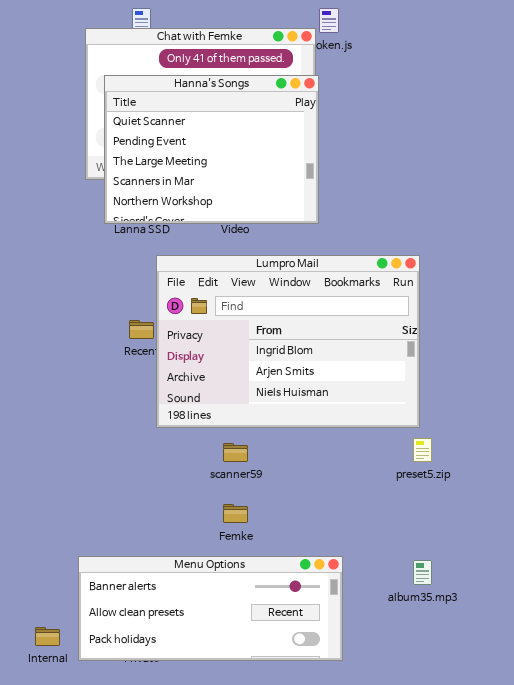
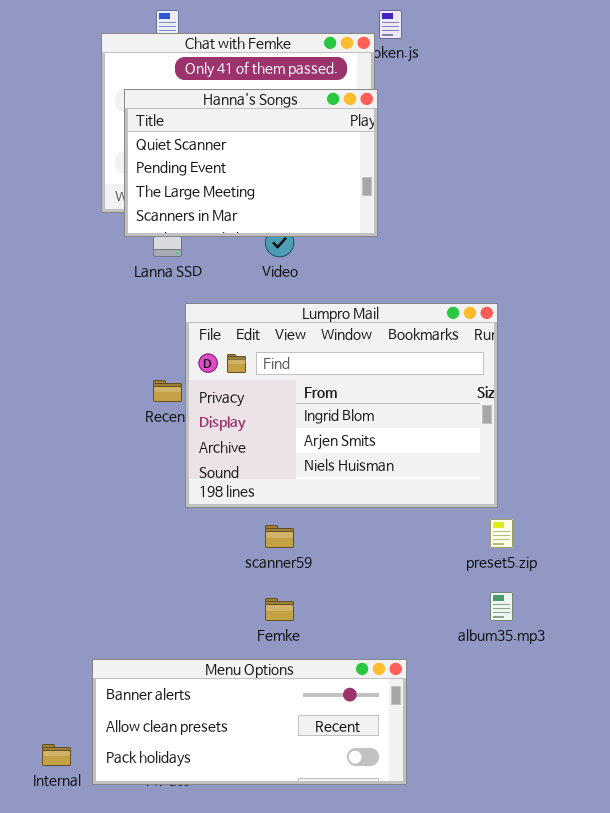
Hanna's Songs: [104,75,319,224] -> [124,89,378,237], resized
album35.mp3: [413,560,432,585] -> [490,592,513,621], moved

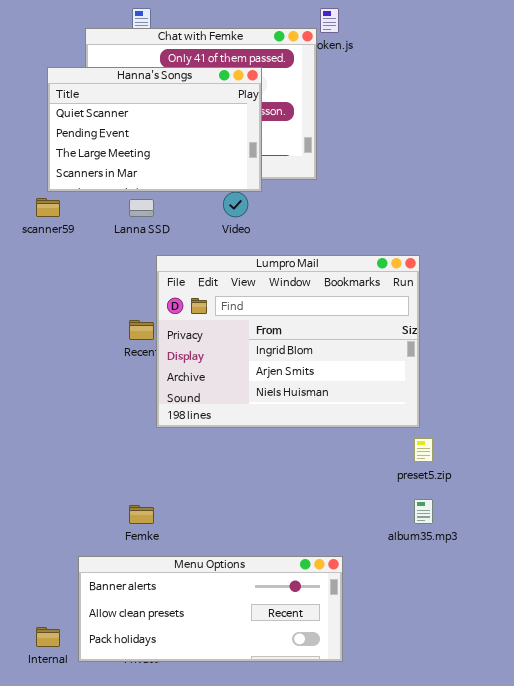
Hanna's Songs: [124,89,378,237] -> [47,67,262,192], moved
scanner59: [265,525,294,548] -> [36,198,60,217], moved
Femke: [265,598,294,621] -> [129,505,154,524], moved

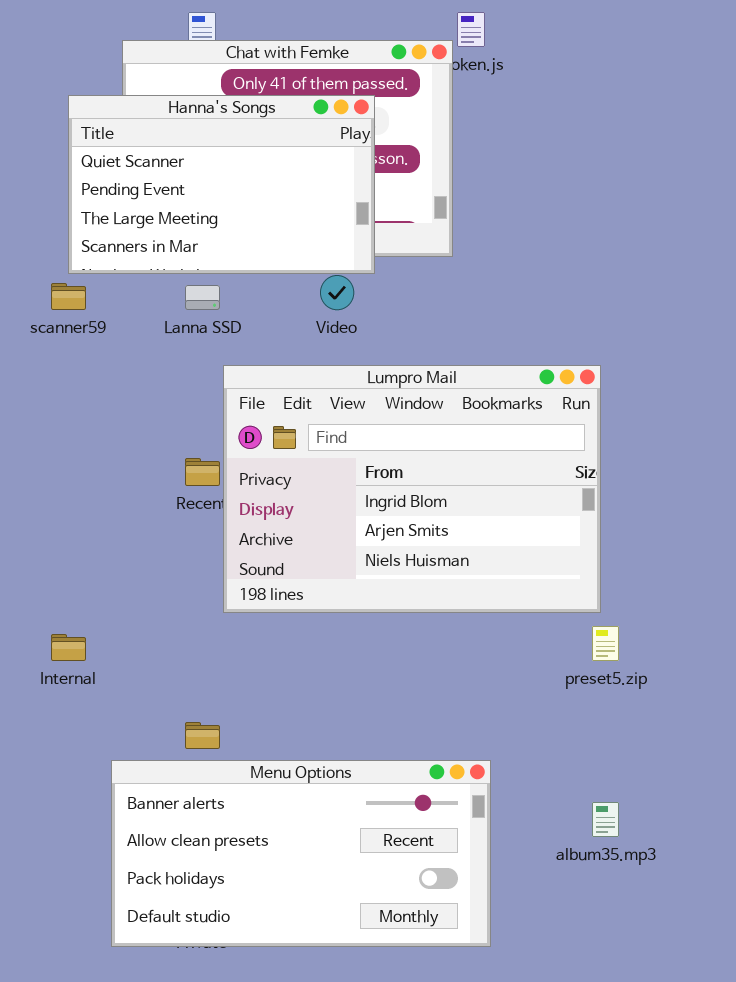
album35.mp3: [414,499,433,524] -> [592,802,619,837], moved
Menu Options: [78,556,343,662] -> [111,760,491,947], resized
Internal: [36,627,60,647] -> [51,634,86,661], moved

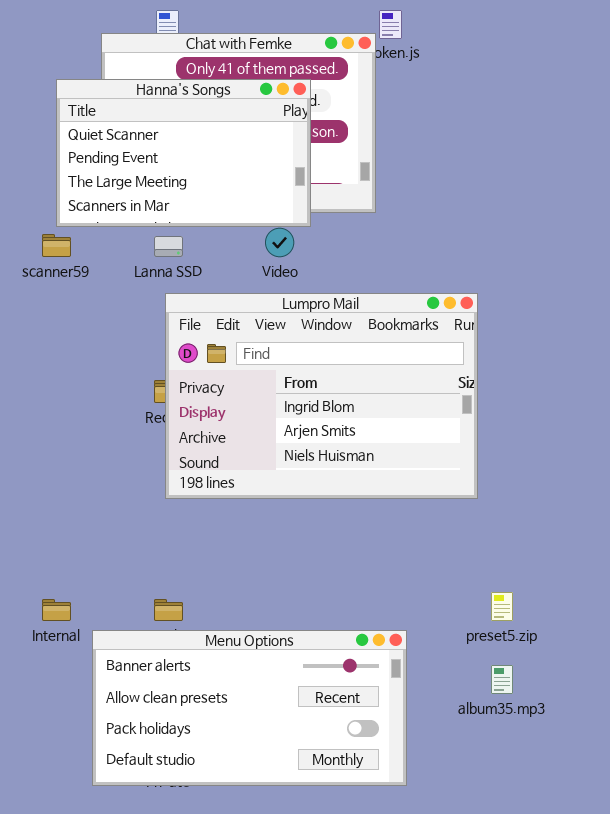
Lumpro Mail: [223,365,601,613] -> [165,293,478,499], moved
preset5.zip: [592,626,619,661] -> [491,592,513,621], moved
Internal: [51,634,86,661] -> [42,599,71,621], moved

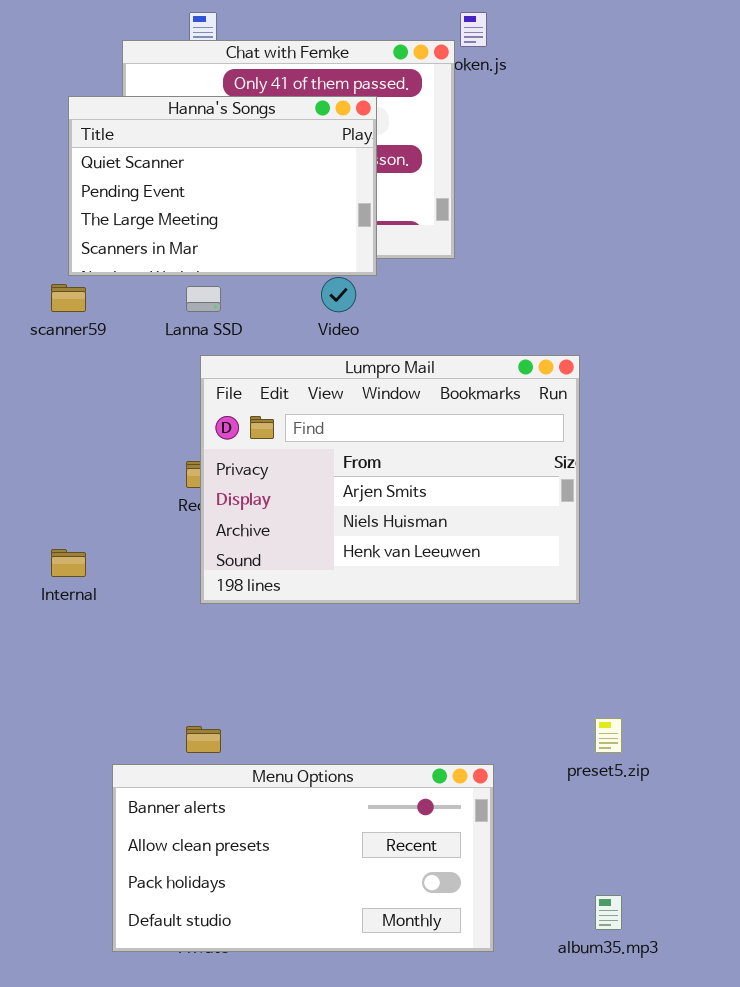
Lumpro Mail: [165,293,478,499] -> [200,355,580,604], scrolled down 1 row
Internal: [42,599,71,621] -> [51,549,86,577], moved
album35.mp3: [491,665,513,694] -> [595,895,622,930], moved

